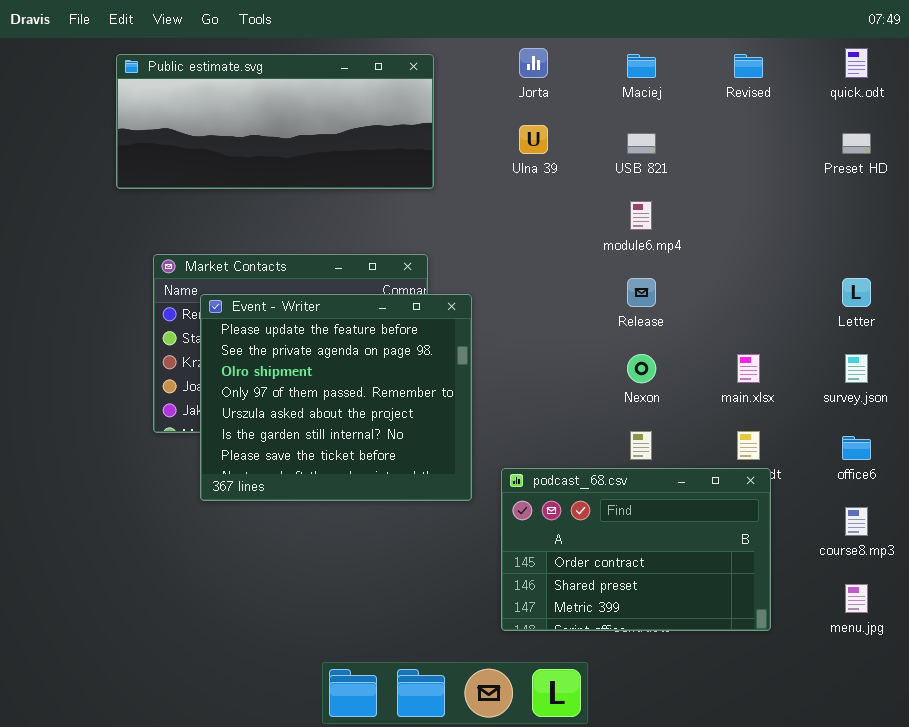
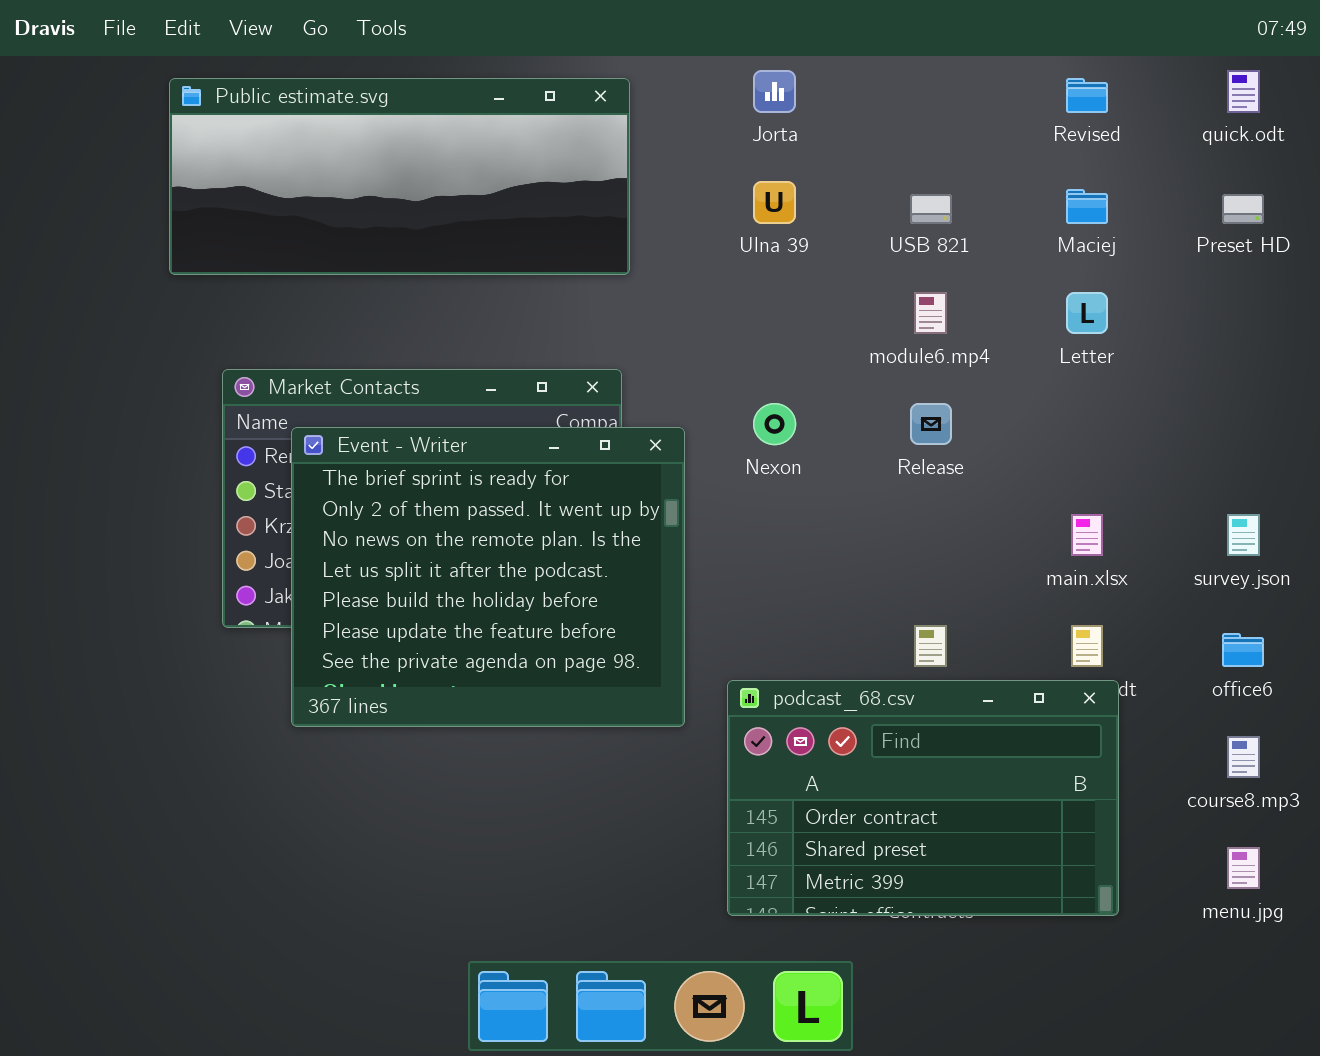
Maciej: [627,54,656,78] -> [1066,189,1108,224], moved
Letter: [842,278,871,307] -> [1066,292,1108,334], moved
Event - Writer: [200,294,472,501] -> [291,427,685,727], scrolled up 5 rows
Nexon: [627,354,656,383] -> [753,403,796,445], moved

